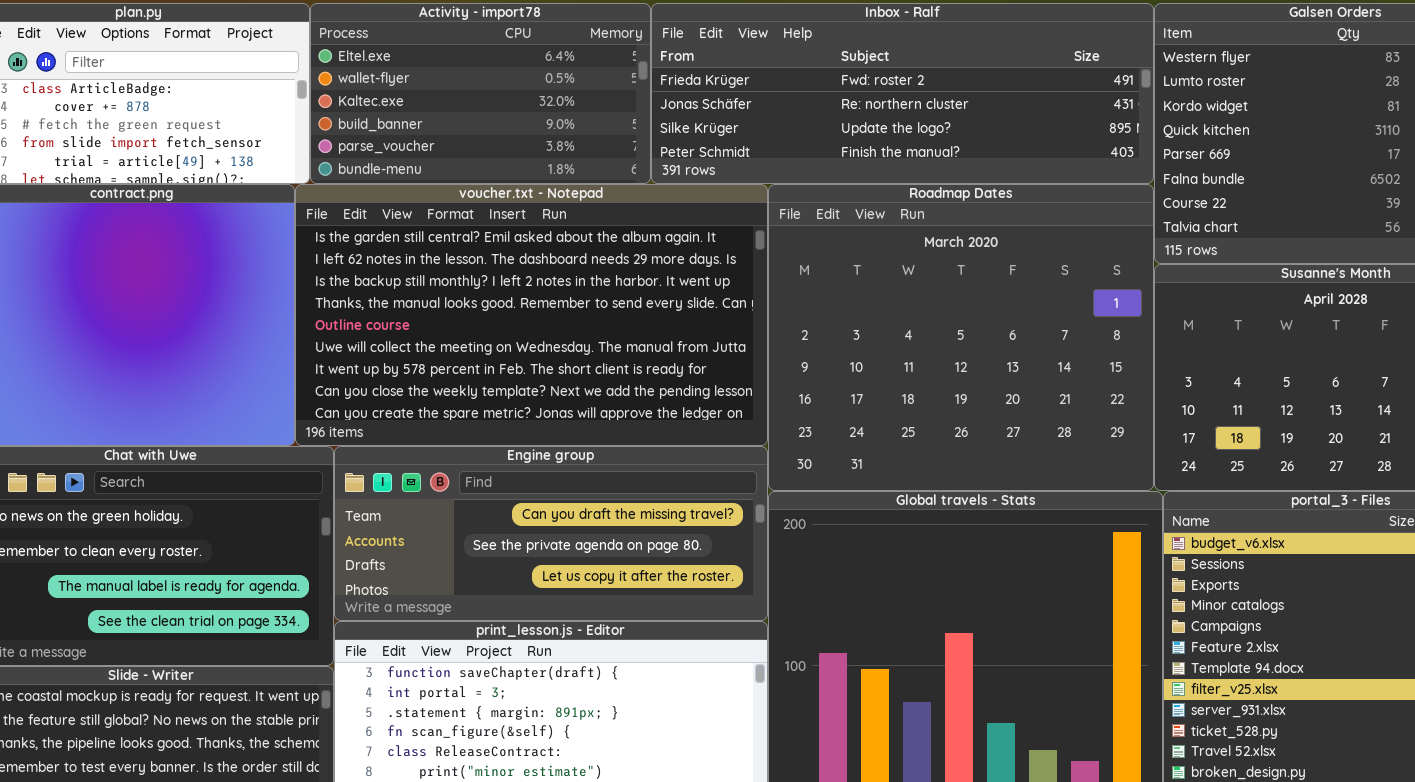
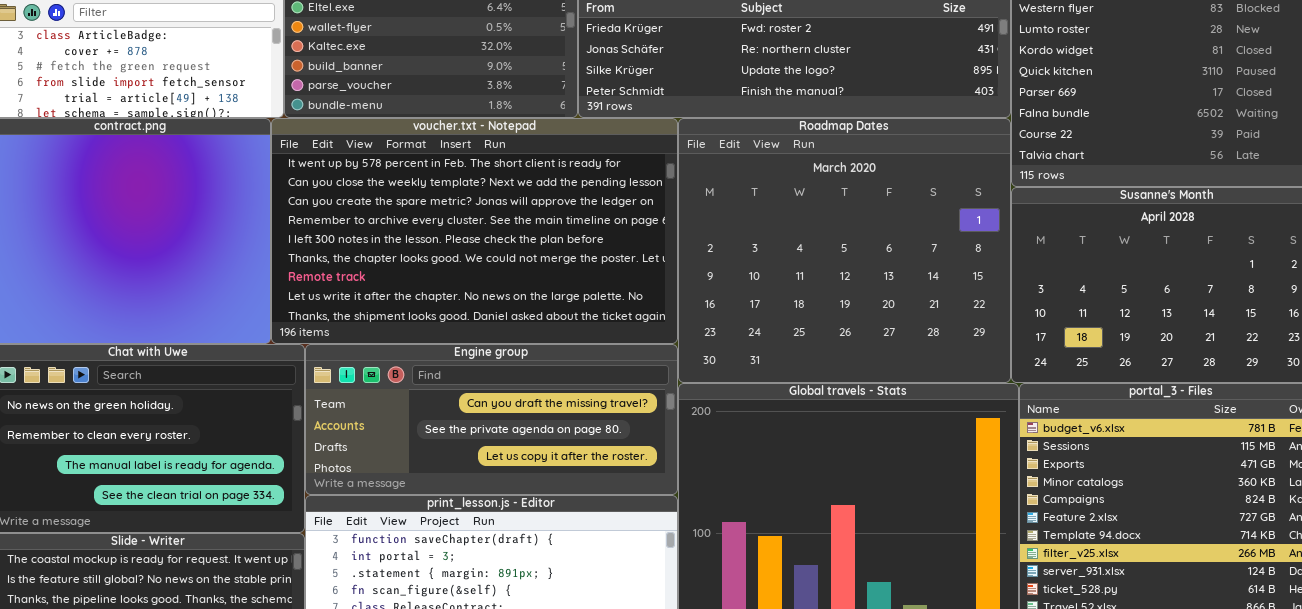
voucher.txt - Notepad: [295,184,768,446] -> [271,118,678,344], scrolled down 6 rows

